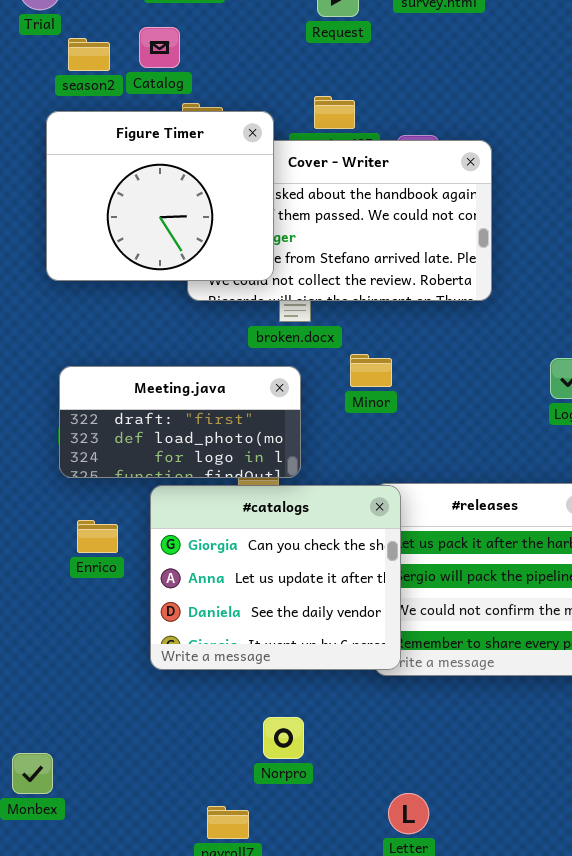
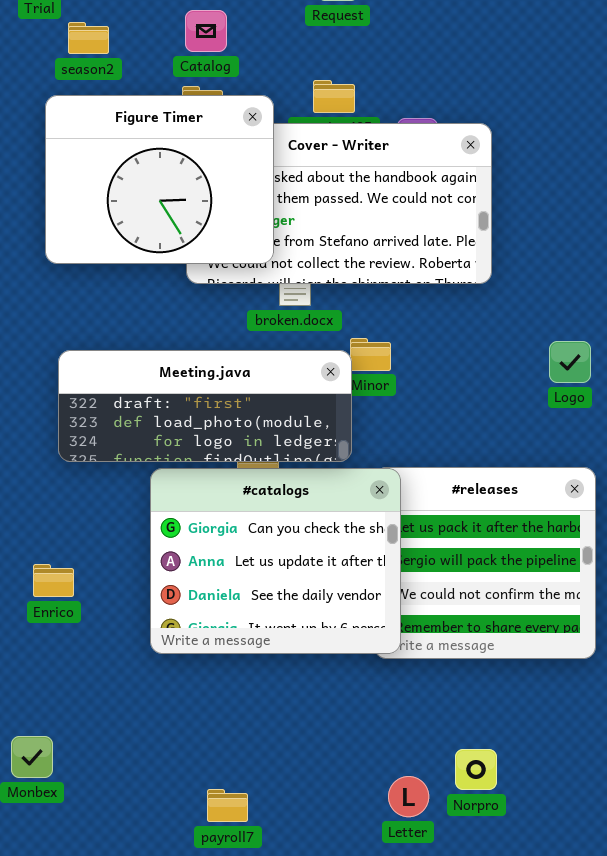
Catalog: [139,27,180,68] -> [185,10,227,52], moved
Meeting.java: [59,366,301,478] -> [58,350,352,462], resized
Enrico: [77,520,118,553] -> [33,564,74,597], moved
Norpro: [263,717,304,759] -> [455,749,497,790], moved

